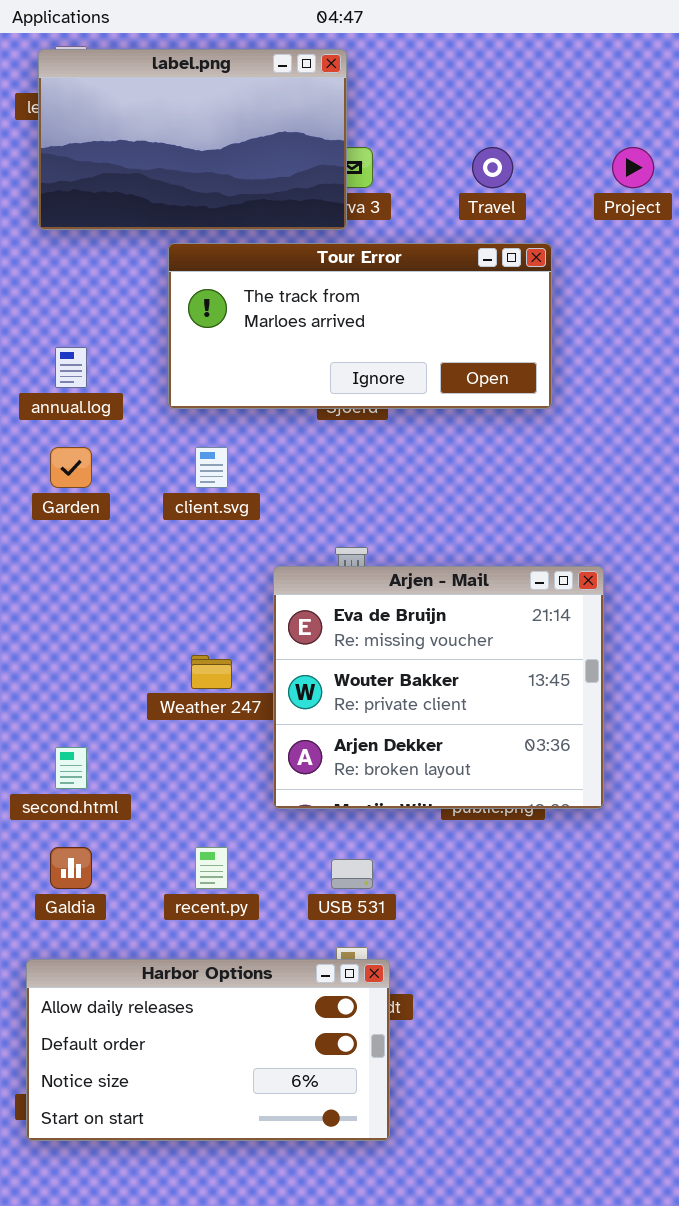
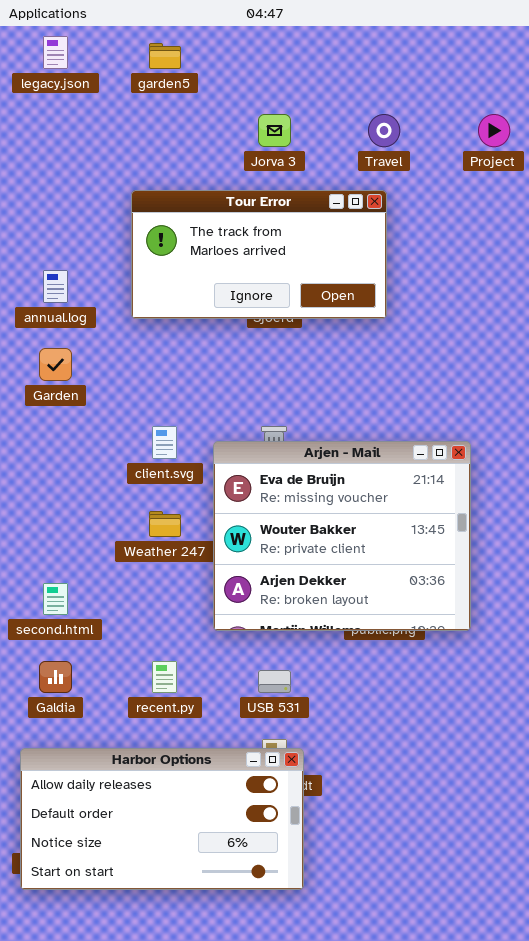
label.png: [38,49,347,230] -> none, closed
Tour Error: [168,243,552,409] -> [131,190,387,319], resized
client.svg: [195,447,228,488] -> [152,426,177,459], moved

